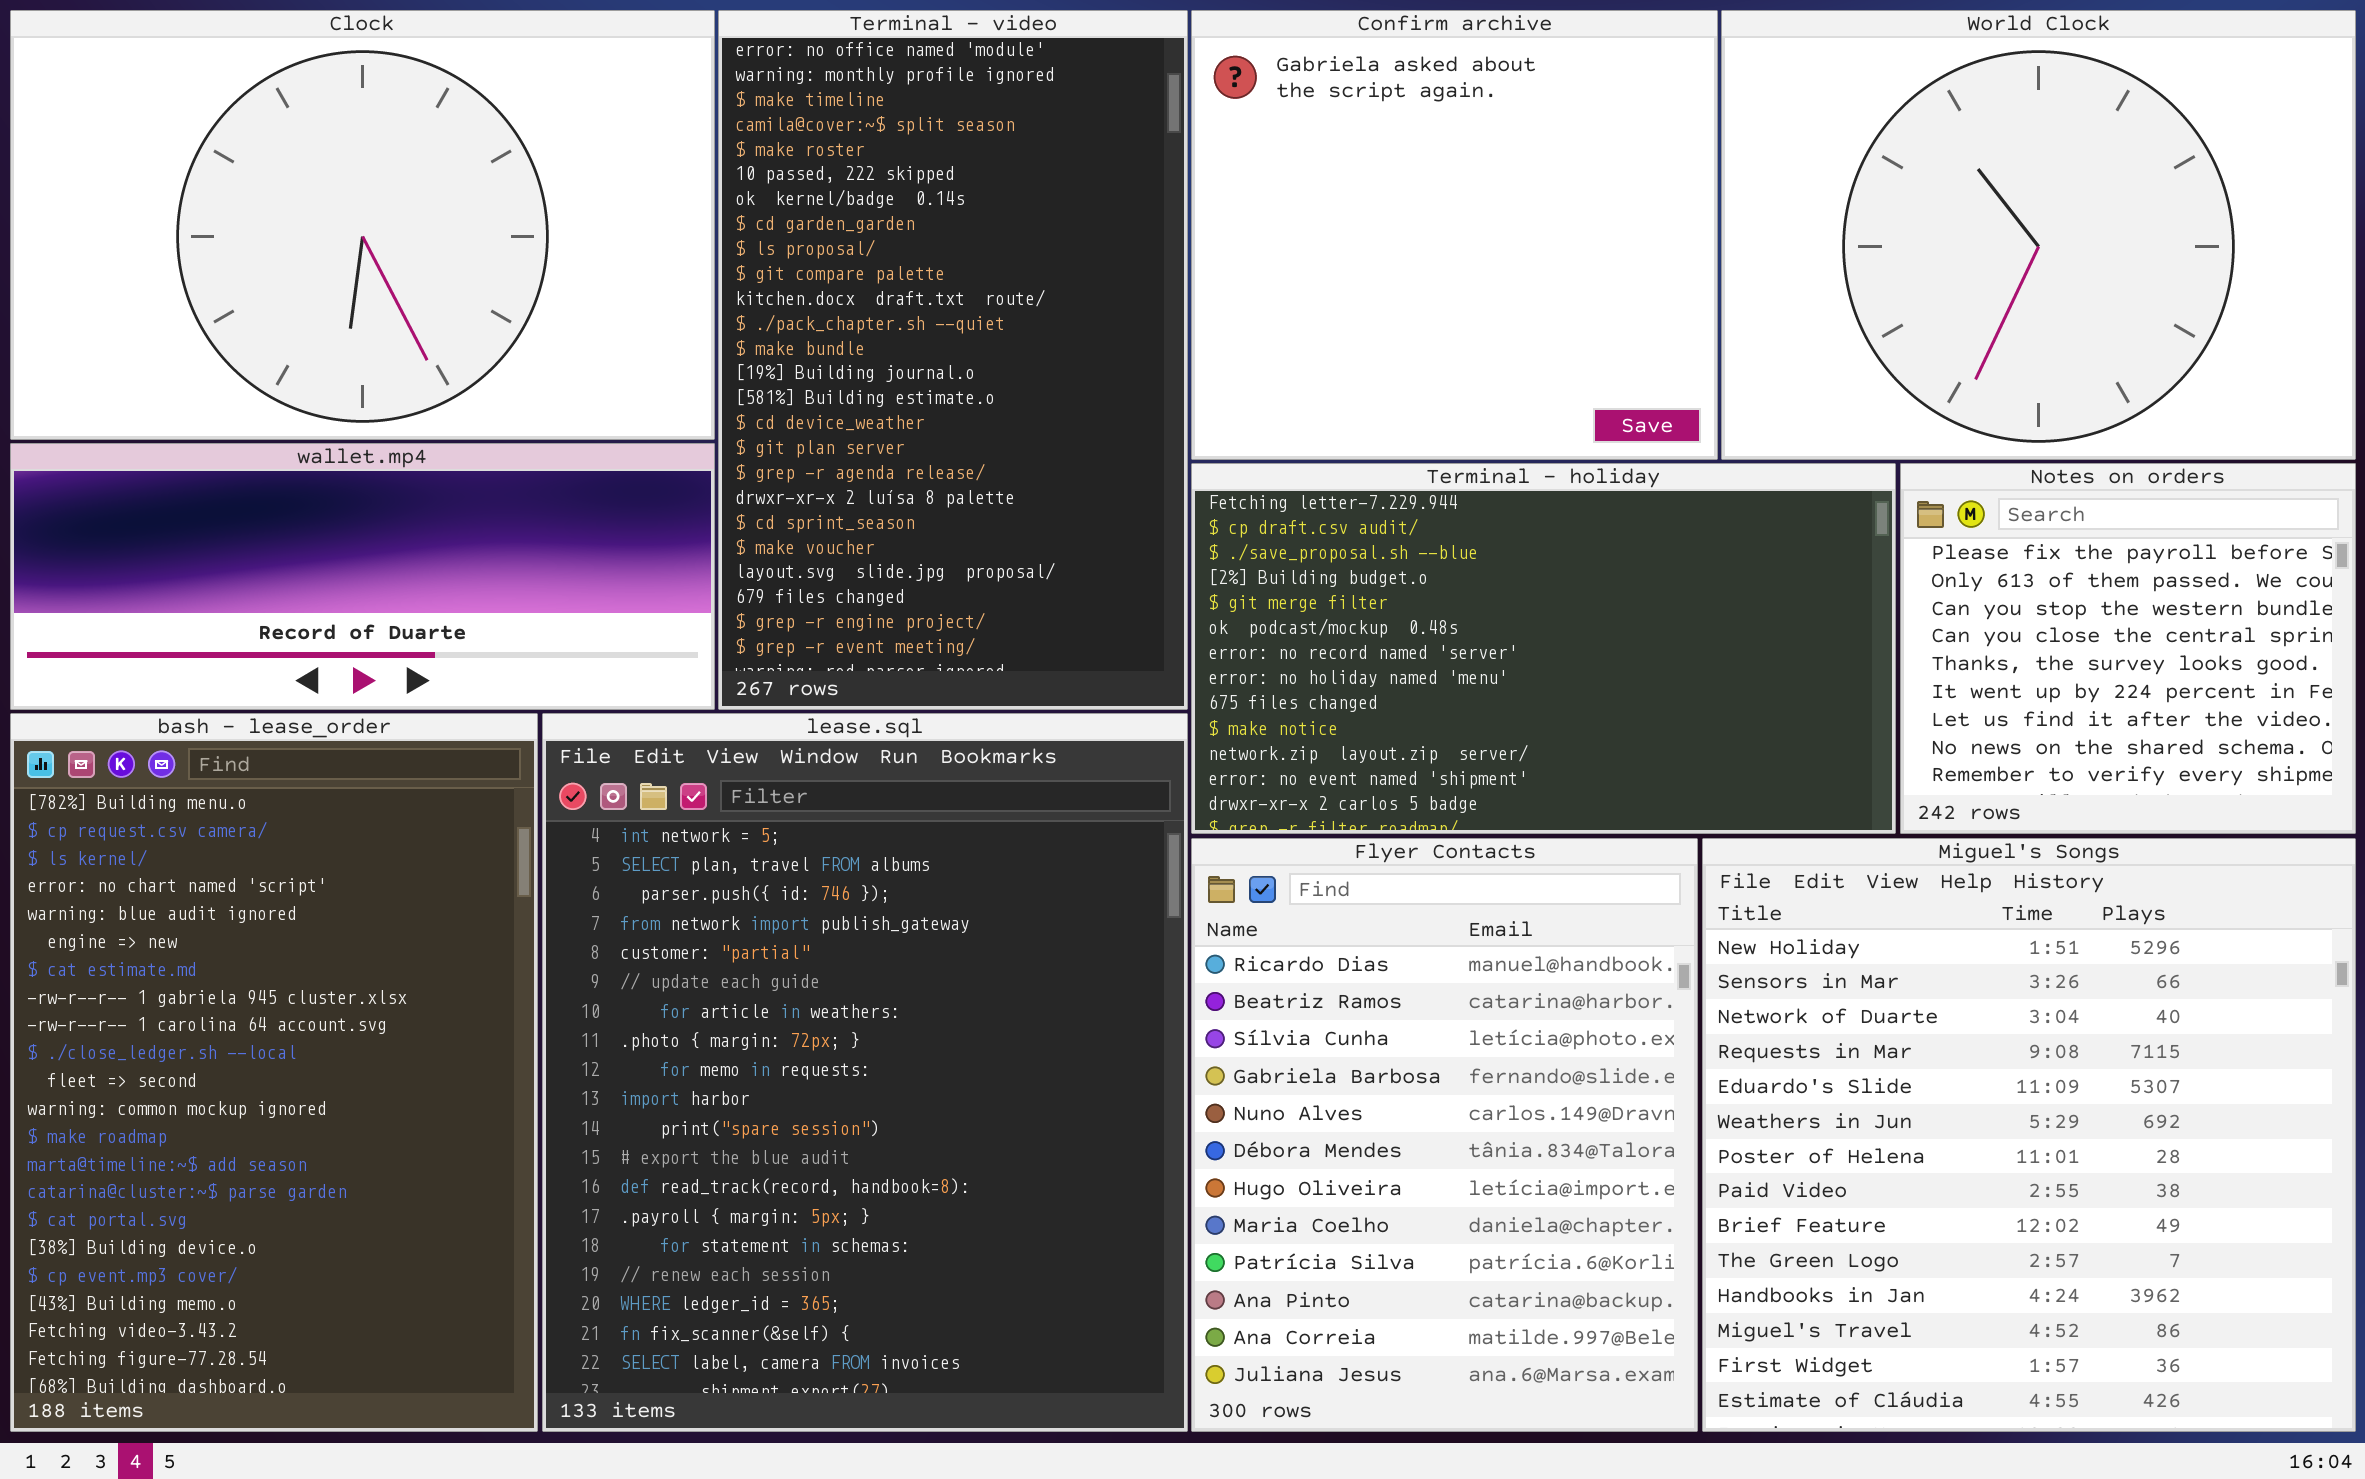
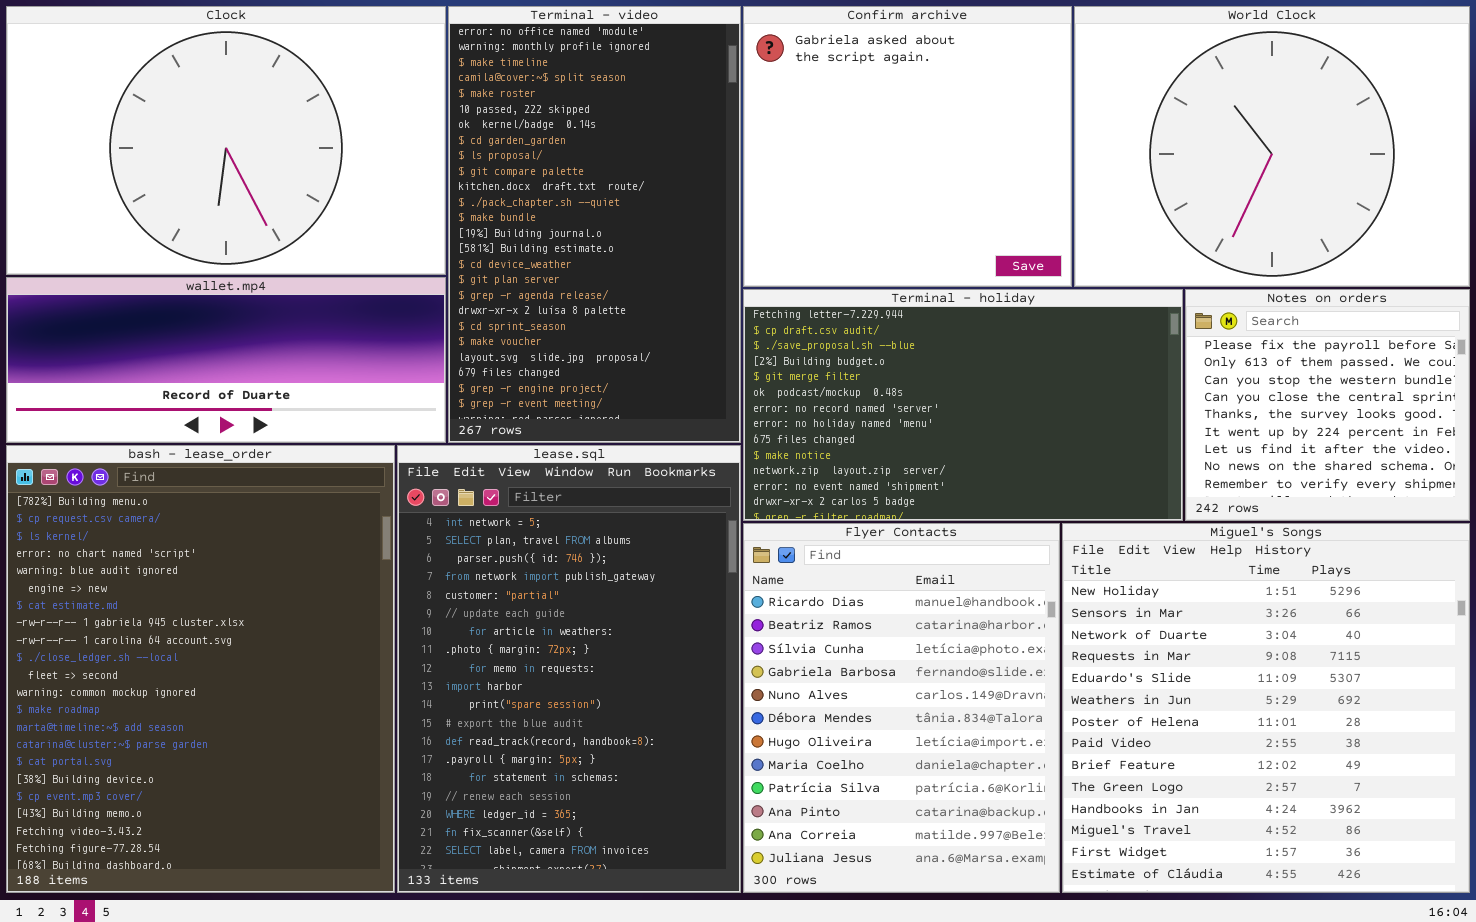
bash - lease_order: [10,713,538,1432] -> [6,445,395,893], resized
lease.sql: [542,713,1188,1432] -> [397,445,741,893], resized

